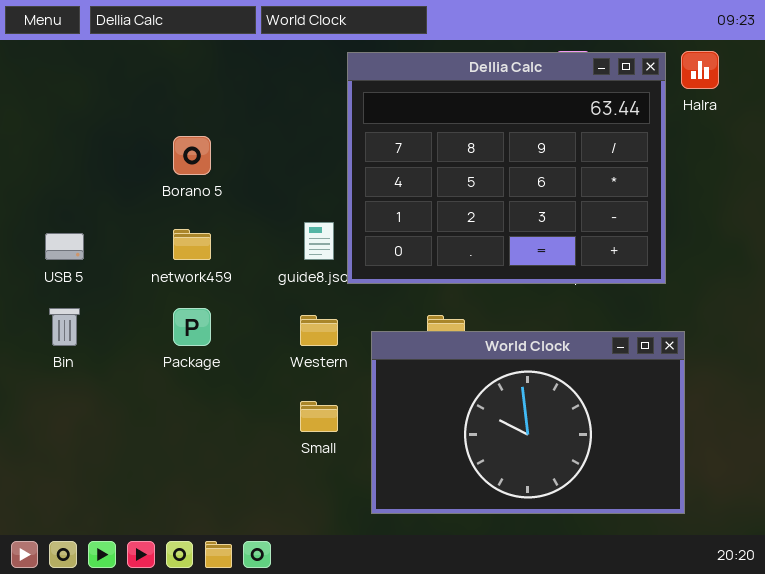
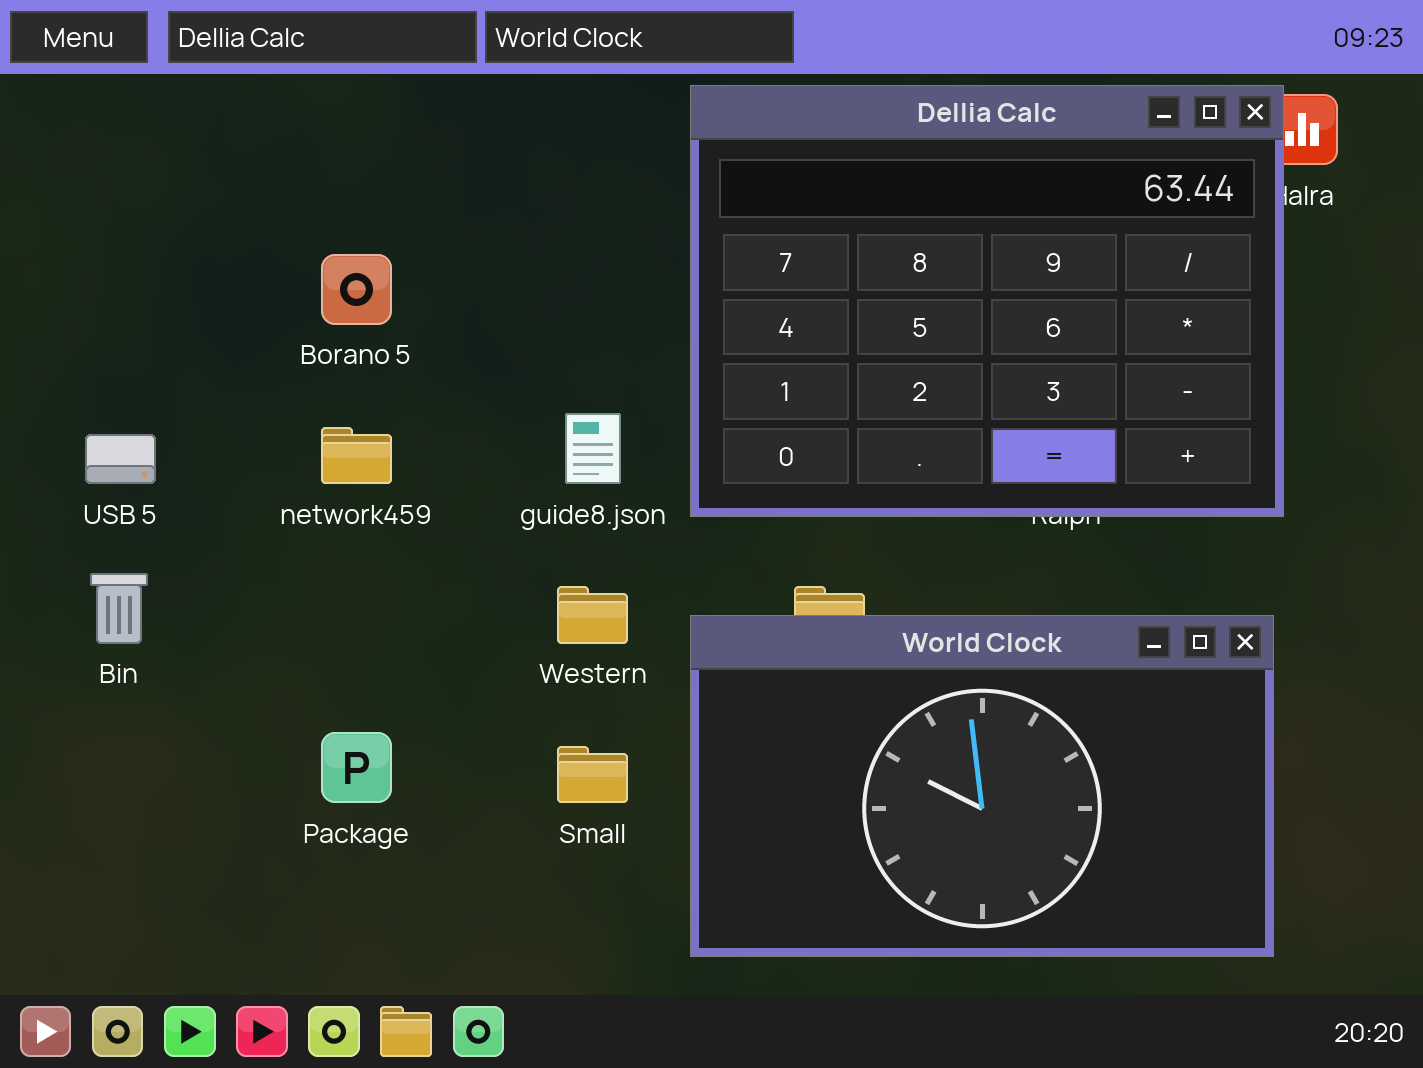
Dellia Calc: [347,52,666,284] -> [690,85,1284,517], moved
Package: [173,308,211,346] -> [321,732,392,803], moved

